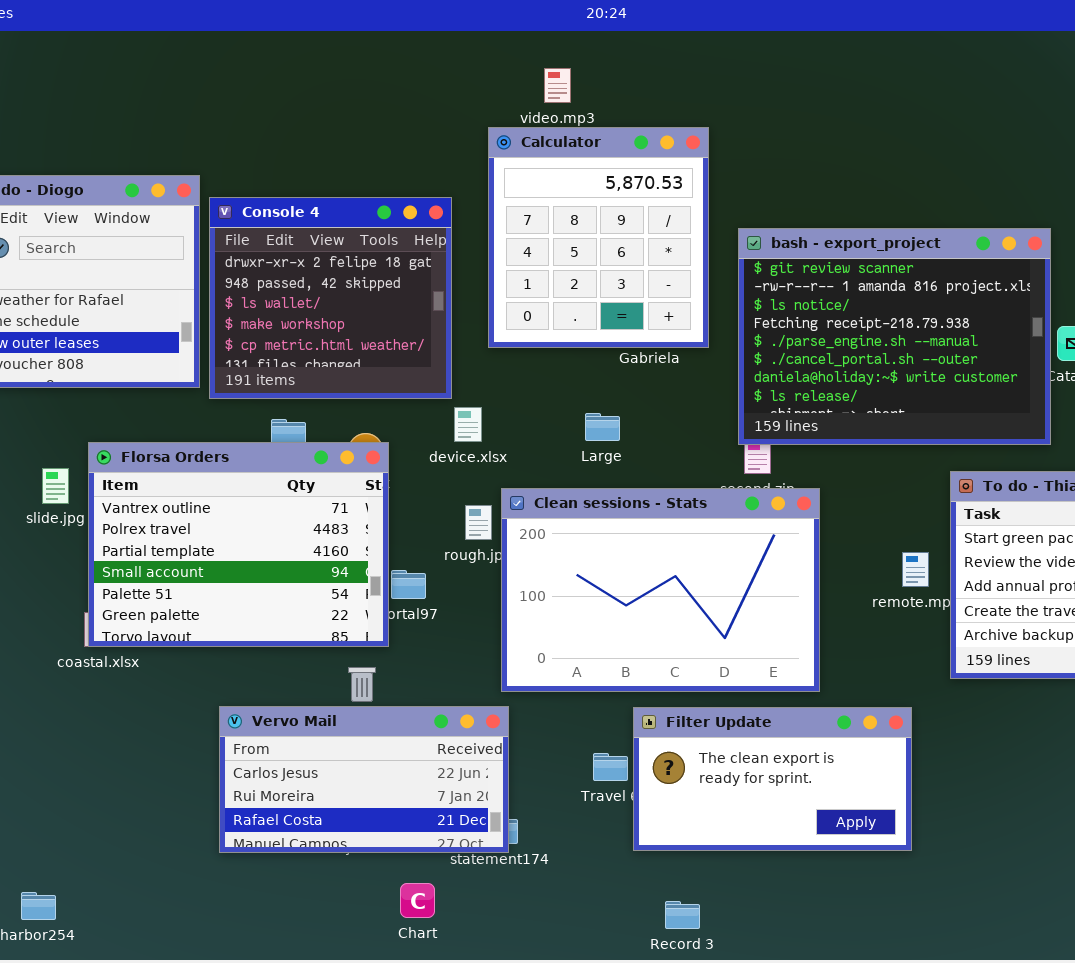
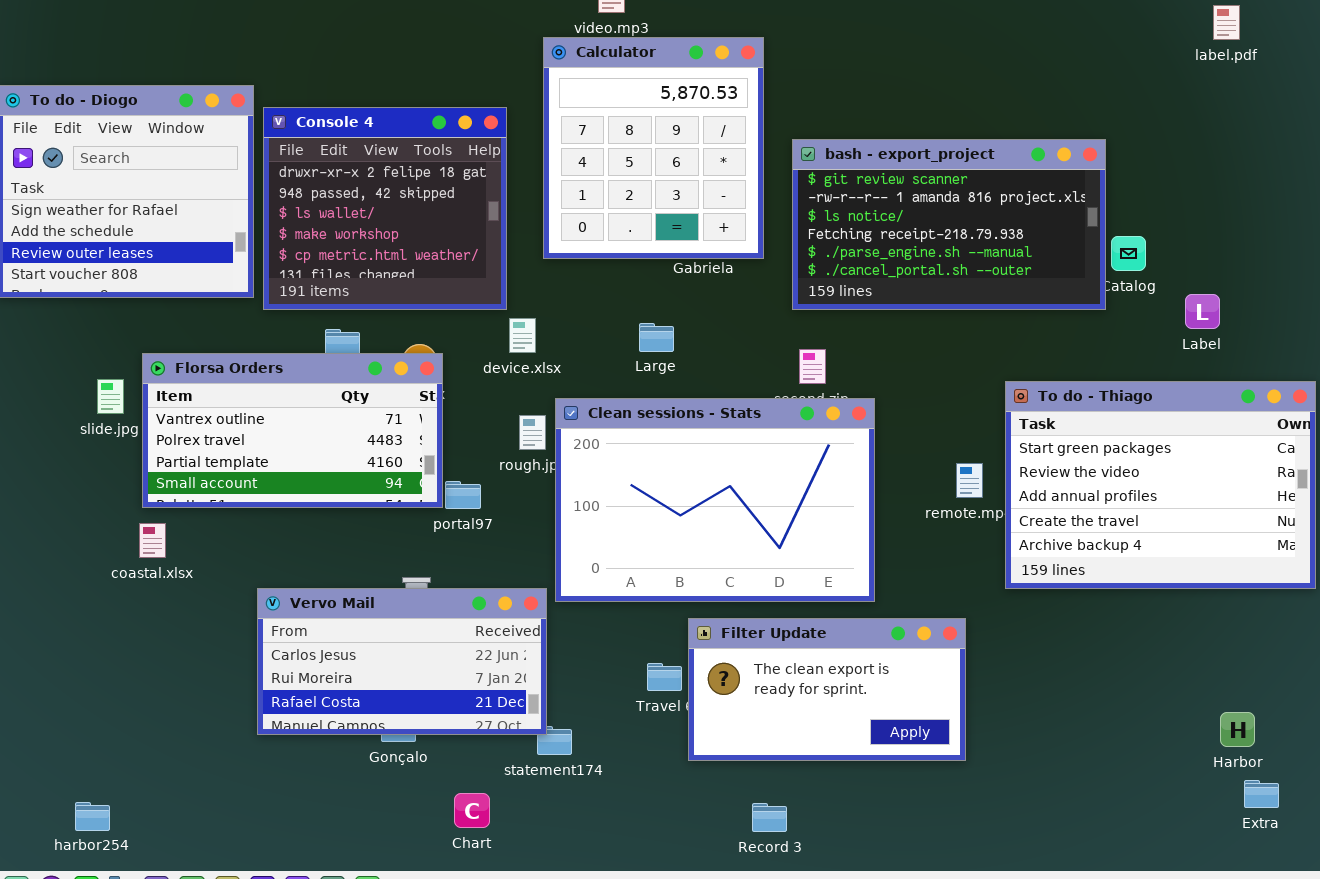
bash - export_project: [738,228,1051,445] -> [792,139,1106,310], resized
Florsa Orders: [88,442,389,647] -> [142,353,443,508], resized
Vervo Mail: [219,706,509,853] -> [257,588,547,735], moved
Record 3: [665,901,700,929] -> [752,803,787,832], moved

